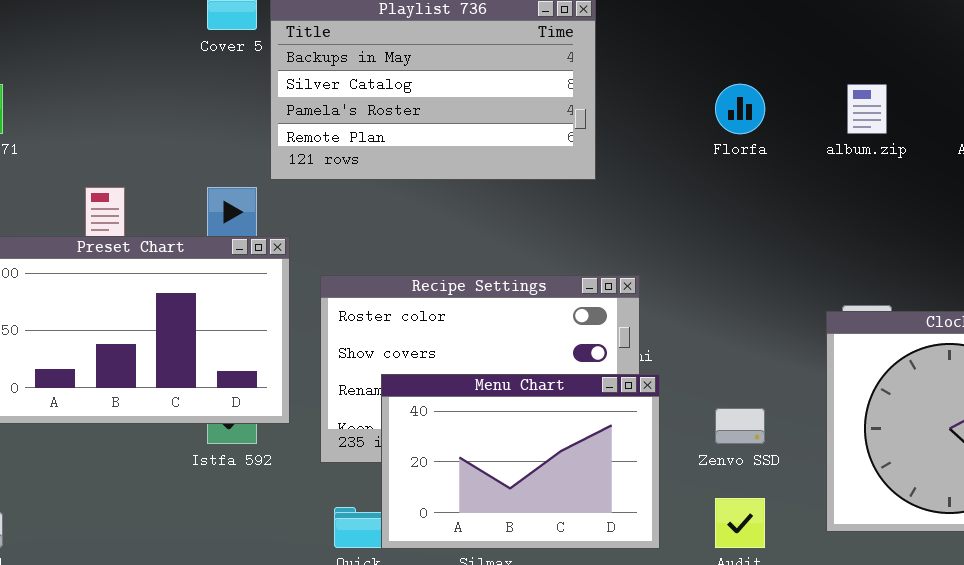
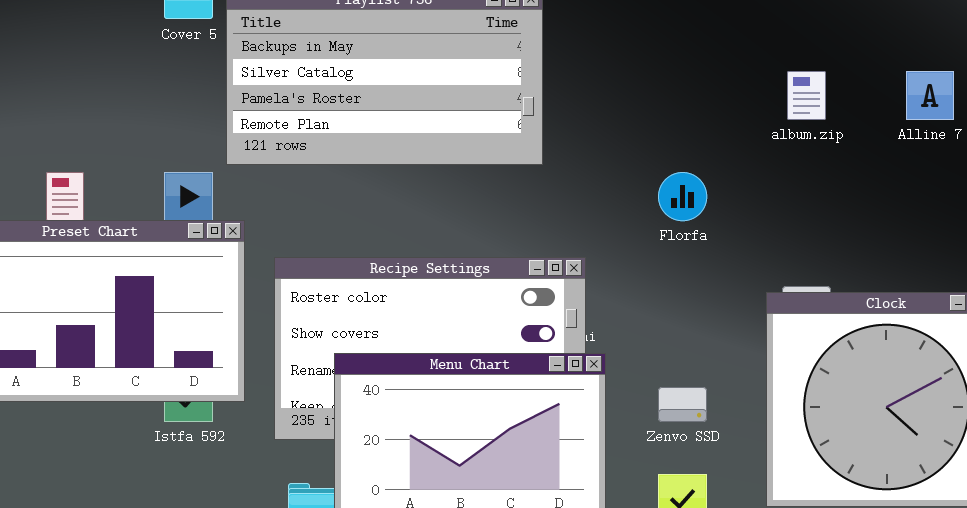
Florfa: [715,84,765,134] -> [658,172,707,221], moved

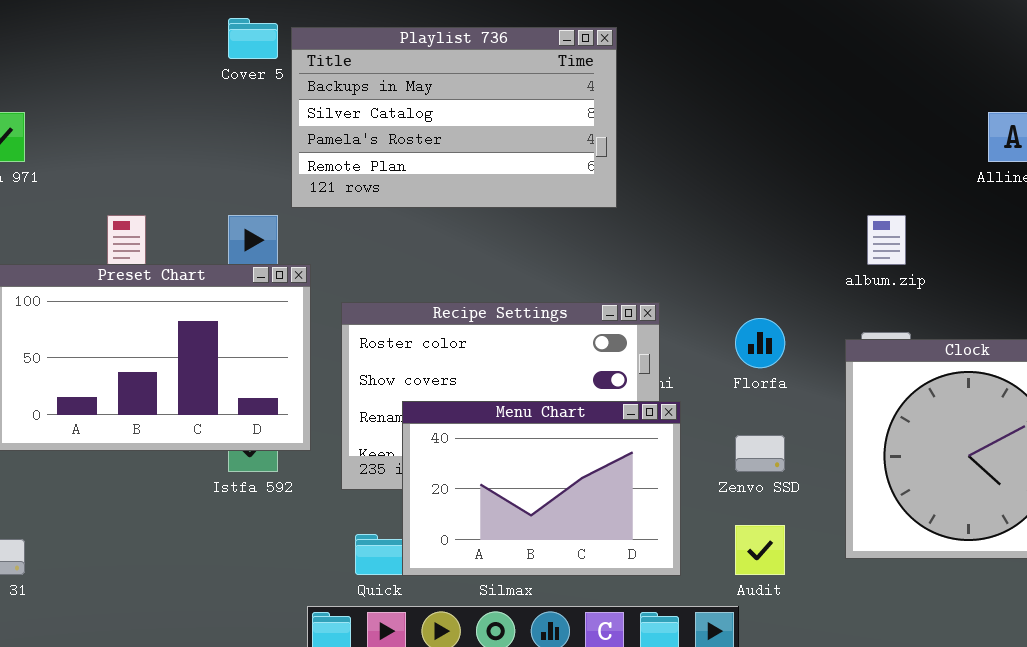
album.zip: [787,71,826,120] -> [867,215,906,265], moved
Florfa: [658,172,707,221] -> [735,318,785,368], moved

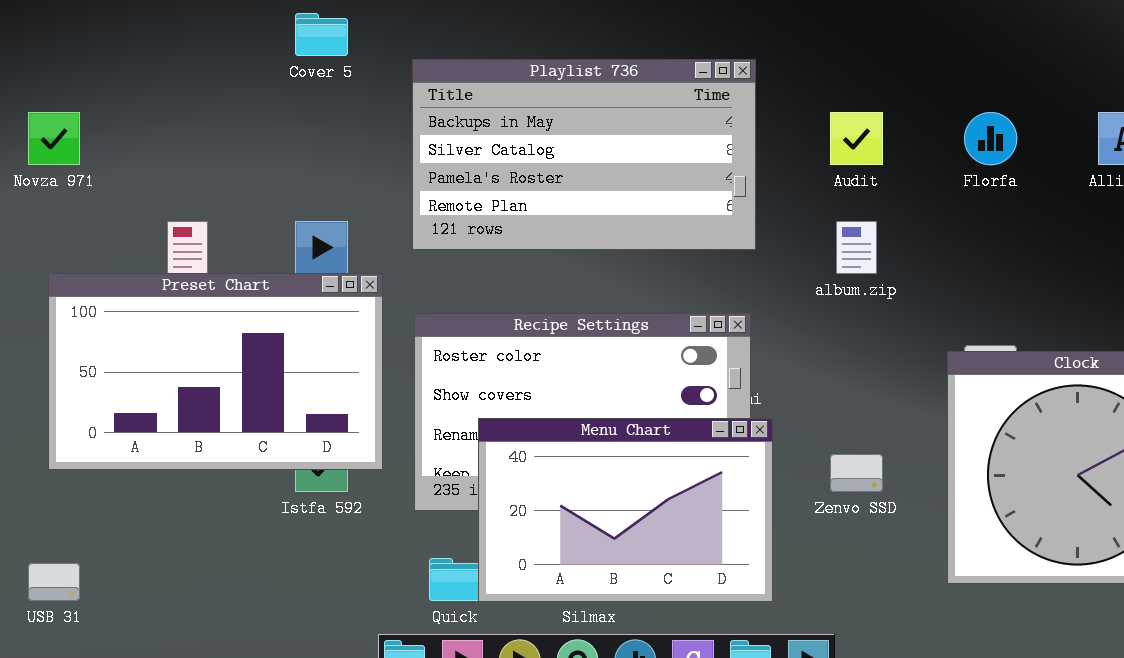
Playlist 736: [291,27,617,208] -> [412,59,756,250], moved
album.zip: [867,215,906,265] -> [836,221,877,274], moved
Florfa: [735,318,785,368] -> [964,112,1017,165], moved
Audit: [735,525,785,575] -> [830,112,883,165], moved

